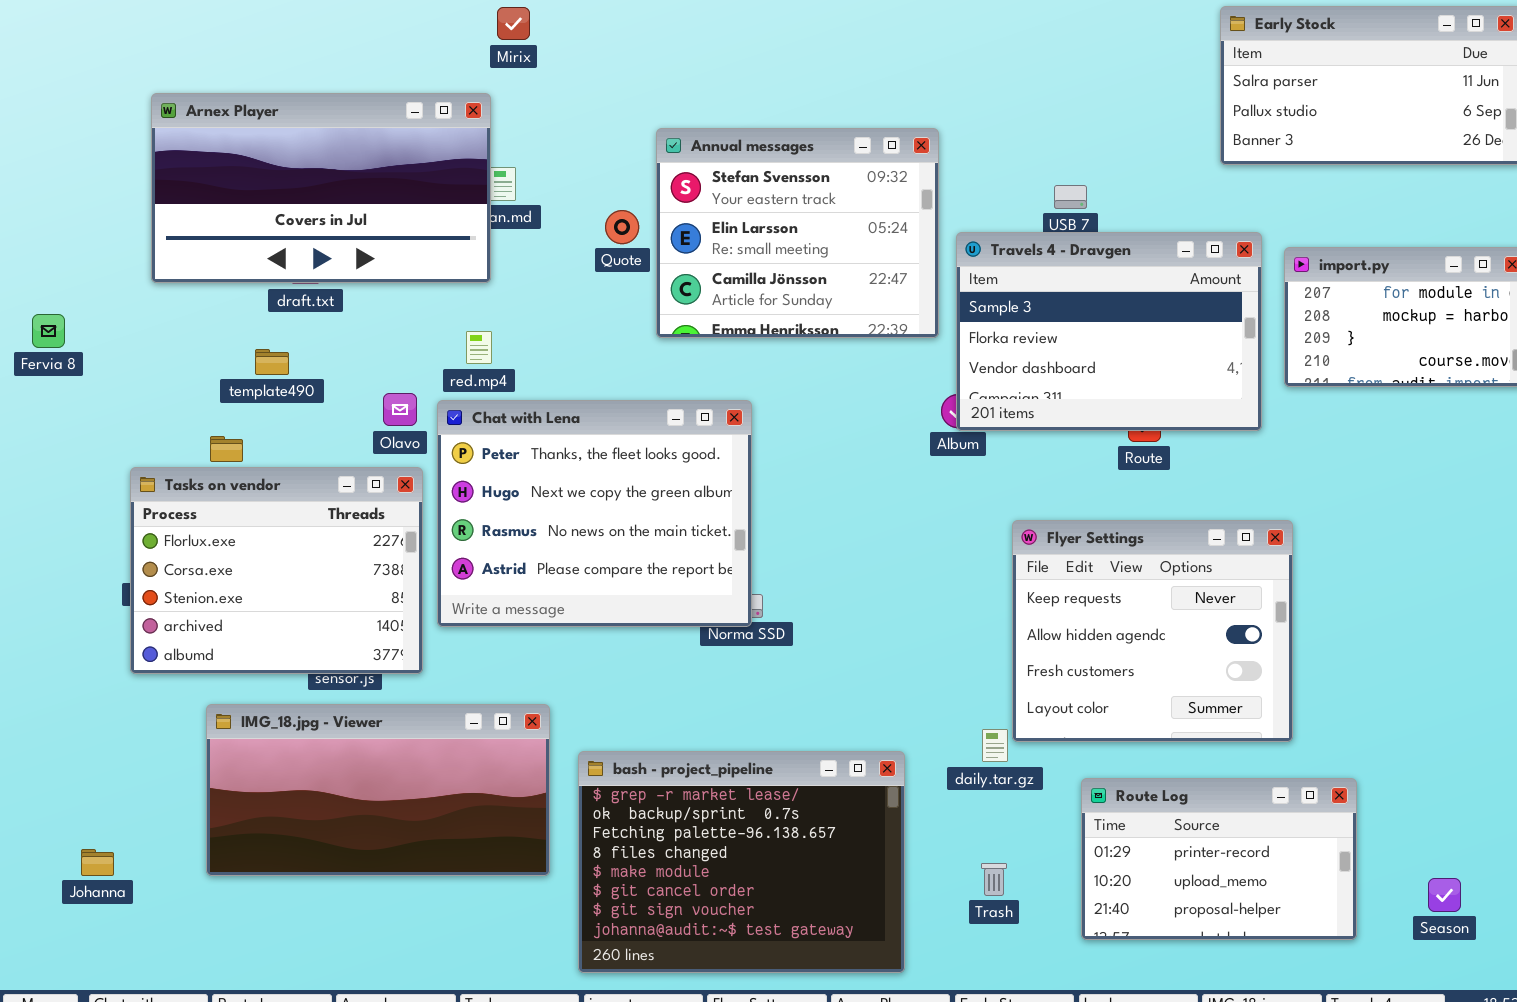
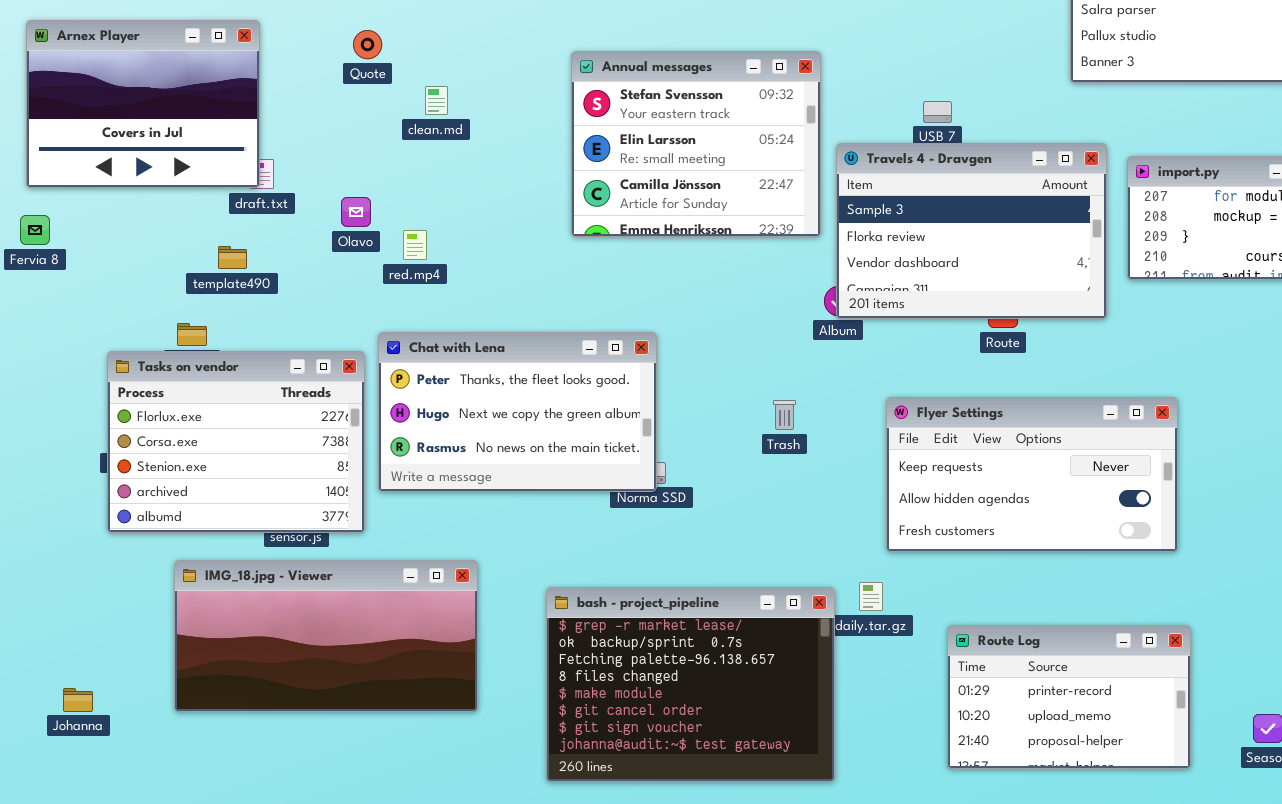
Arnex Player: [151,93,491,283] -> [26,20,260,188], moved, resized
Quote: [605,210,639,244] -> [353,30,382,59], moved
Olavo: [383,393,417,426] -> [341,197,371,227], moved
Chat with Lena: [437,400,752,627] -> [378,332,657,492], resized
Flyer Settings: [1012,520,1293,742] -> [886,397,1178,552], resized
bash - project_pipeline: [578,751,905,973] -> [546,587,835,782], moved
Trash: [981,863,1007,896] -> [773,400,796,430], moved

